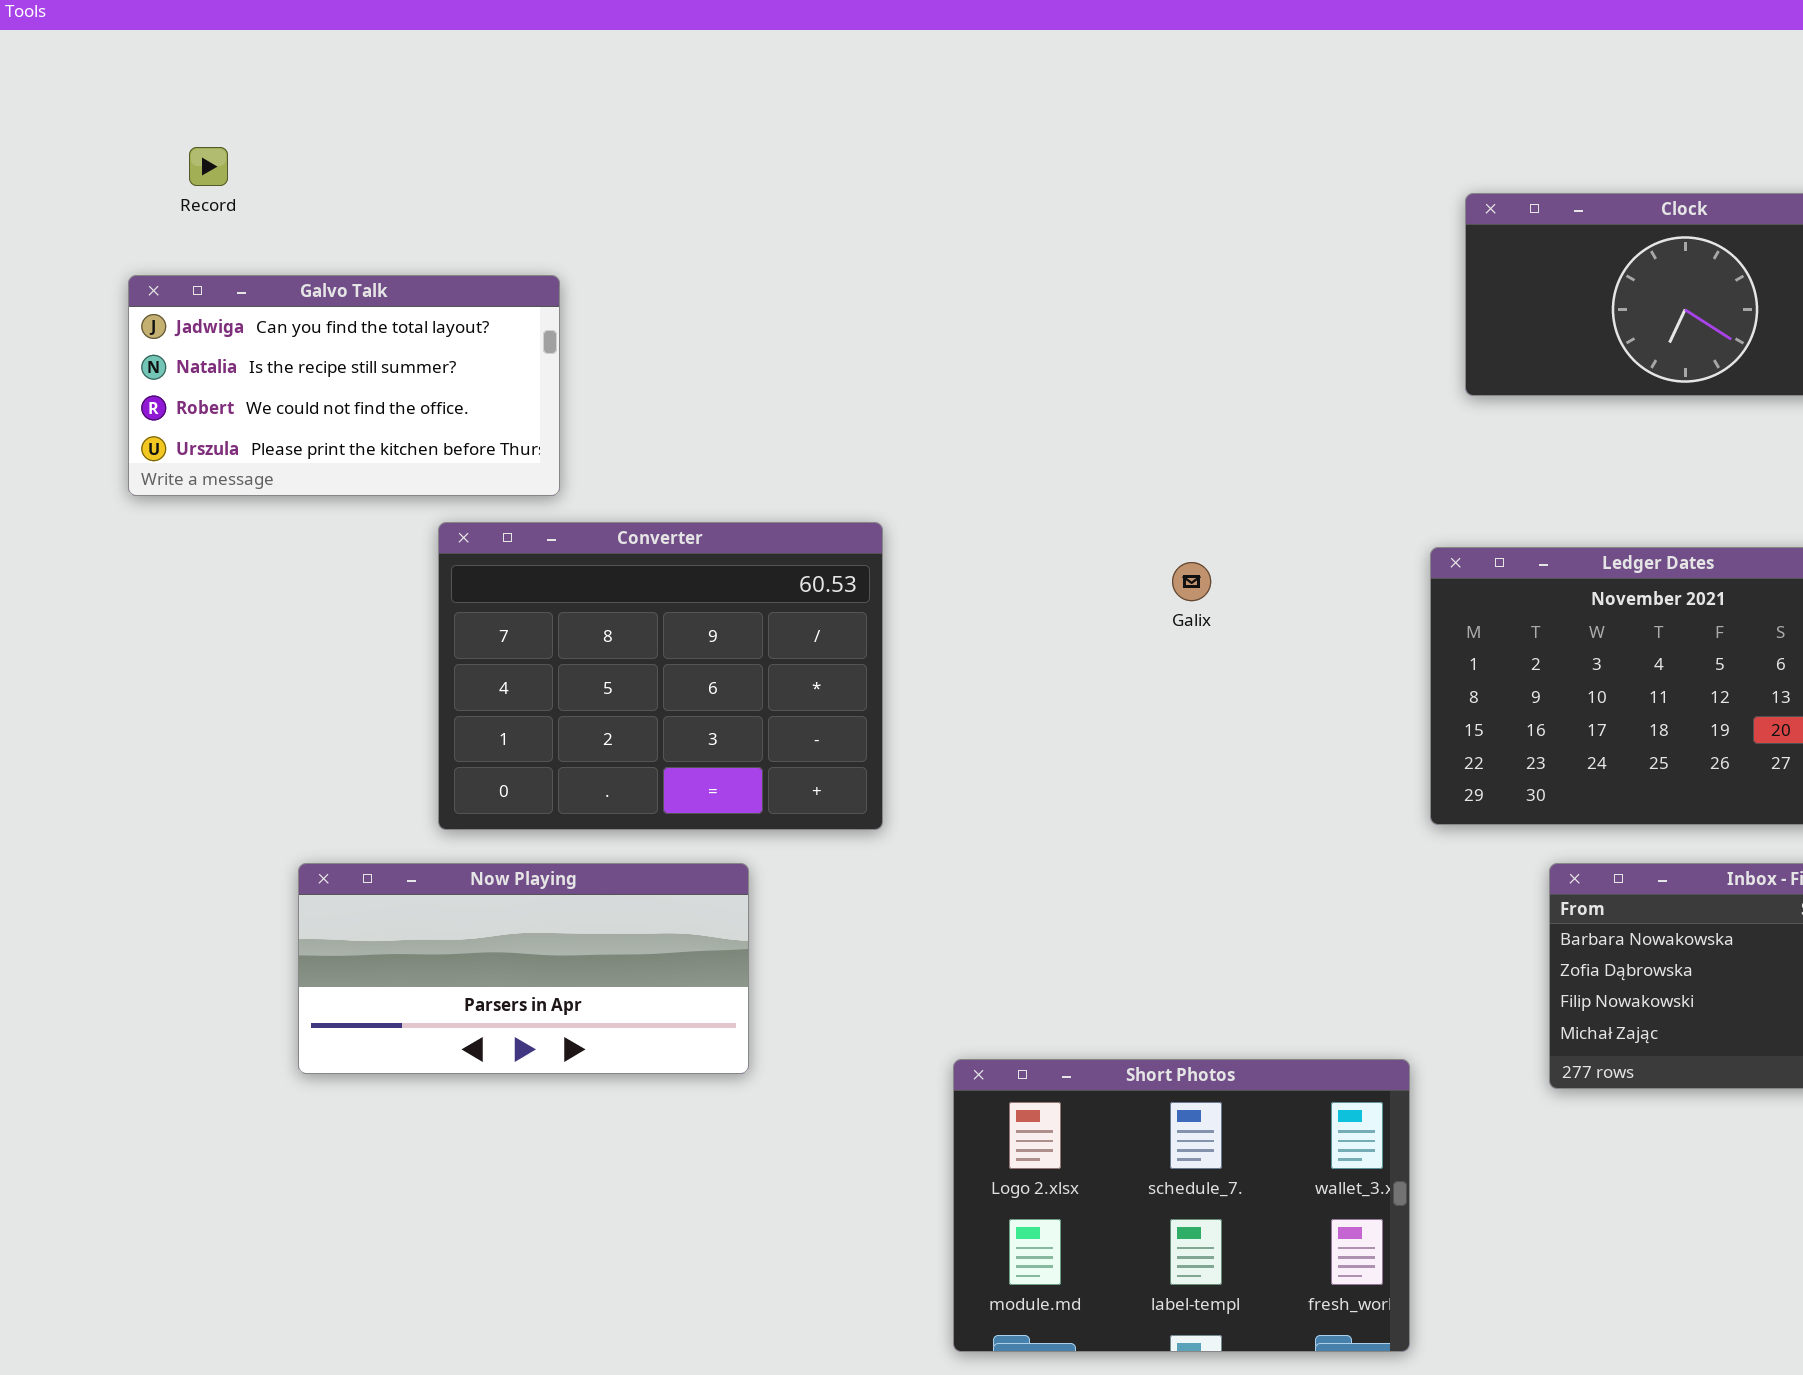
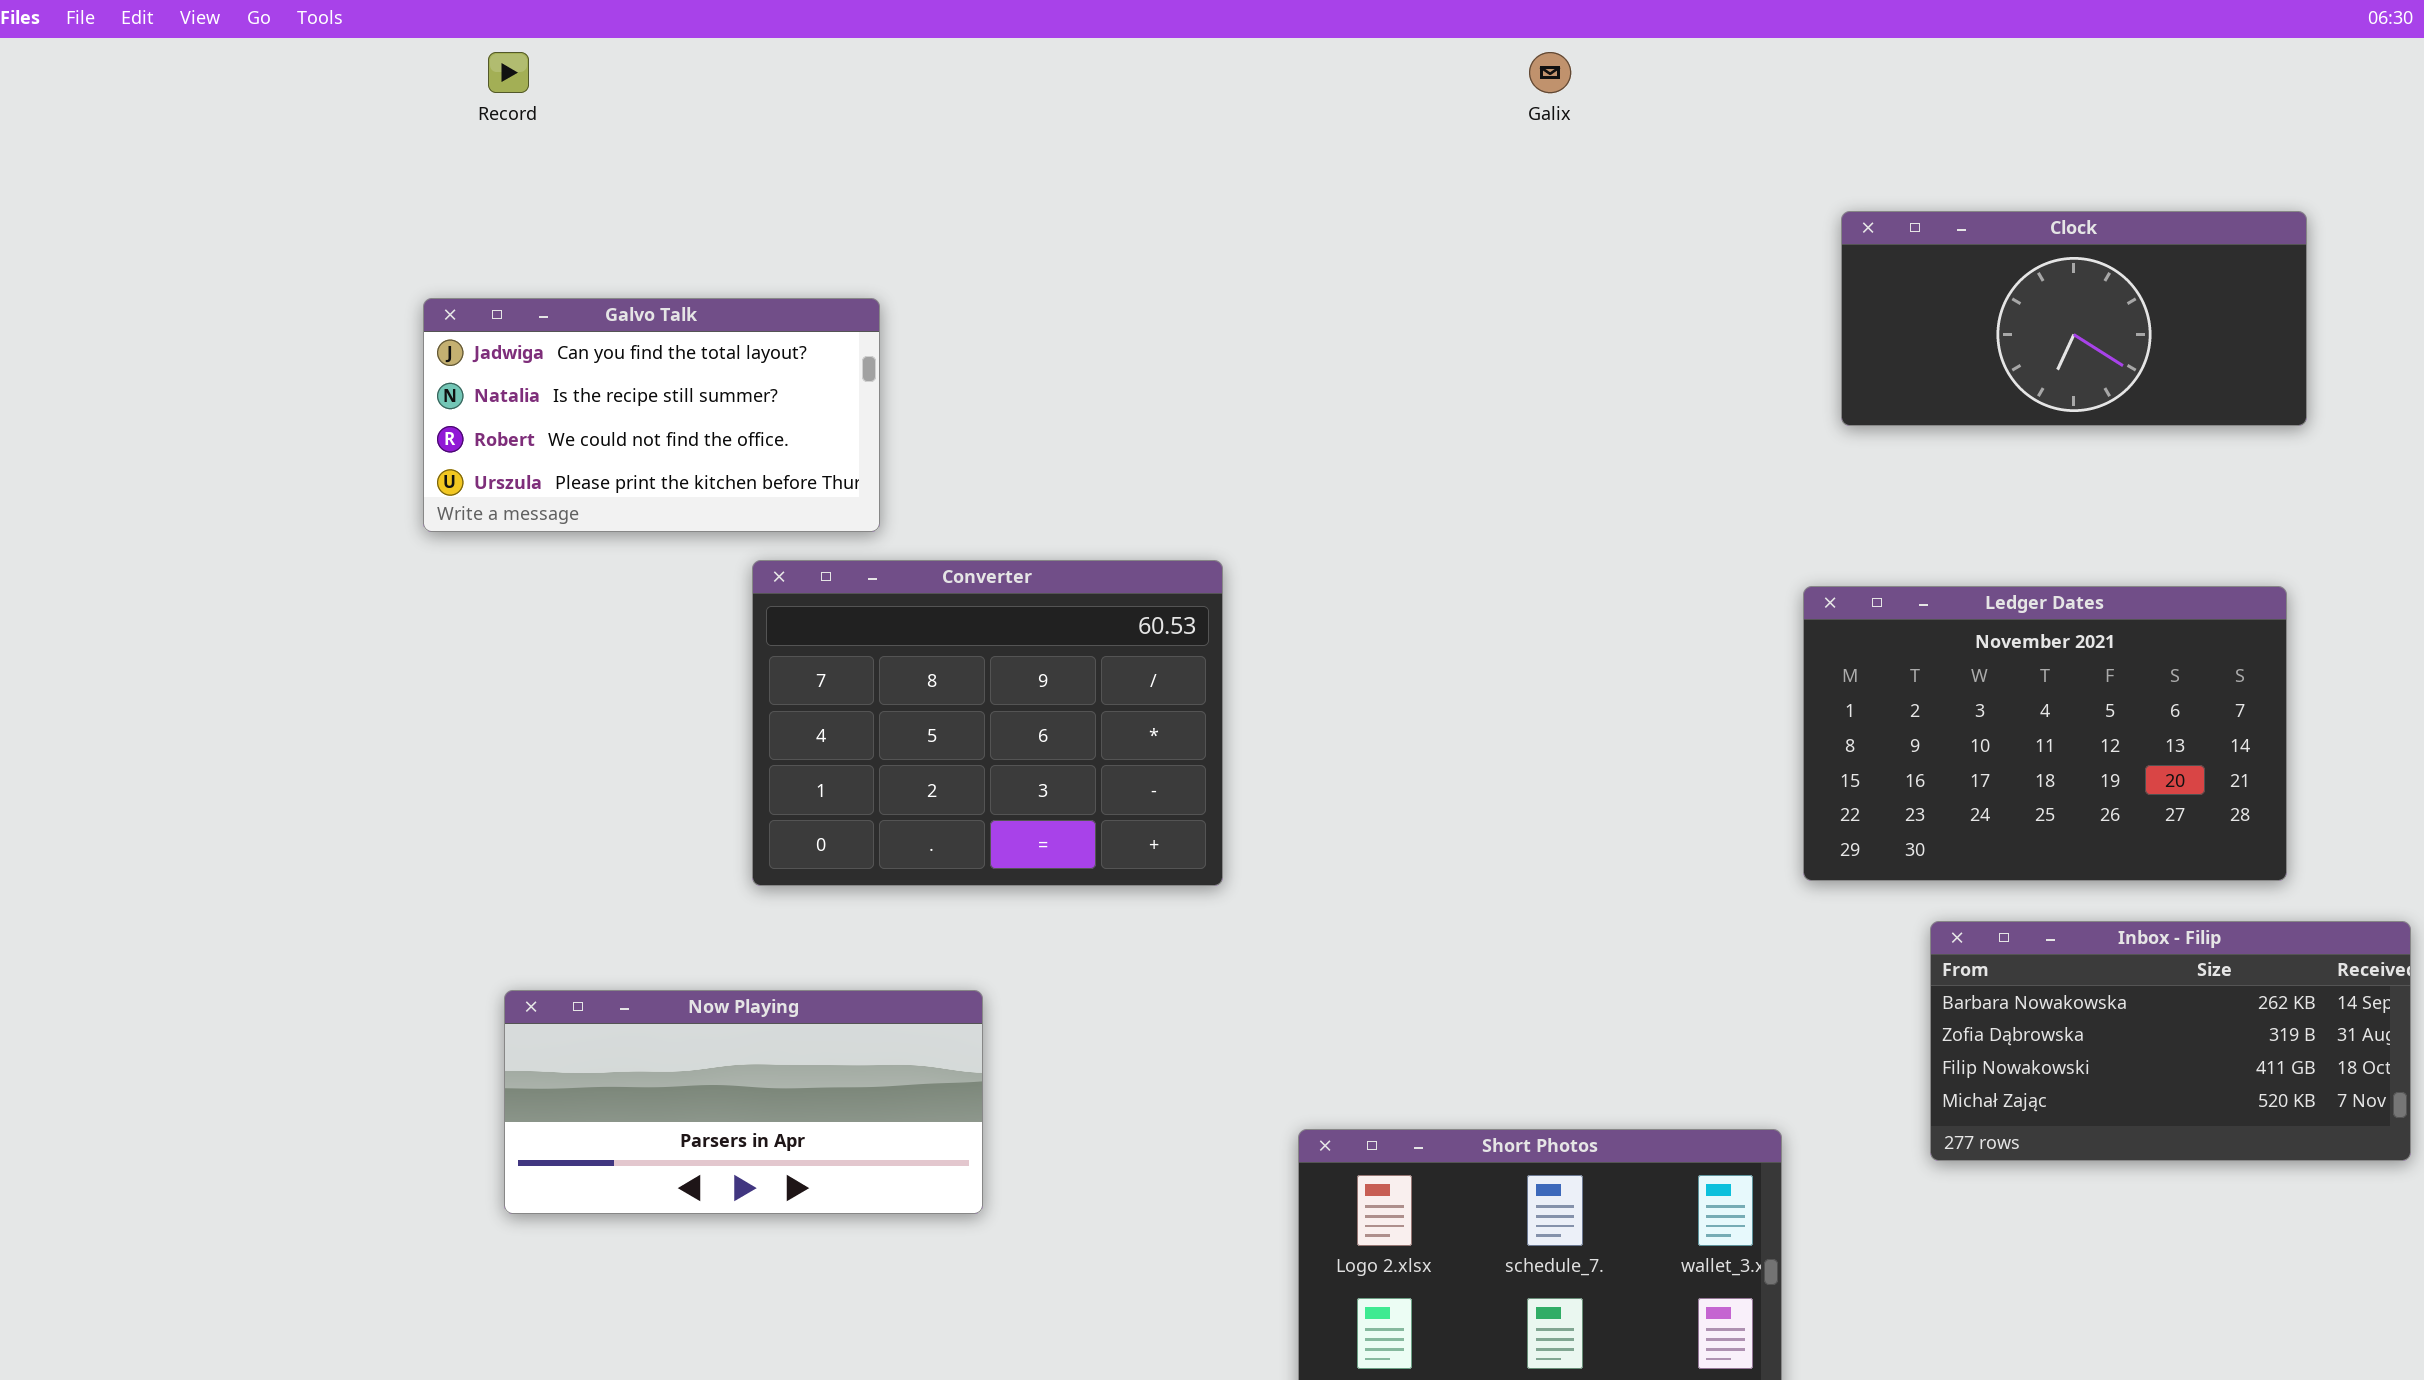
Record: [189,147,228,186] -> [488,52,529,93], moved
Galix: [1172,562,1211,601] -> [1529,52,1571,93], moved
Now Playing: [298,863,749,1074] -> [504,990,983,1214], moved

